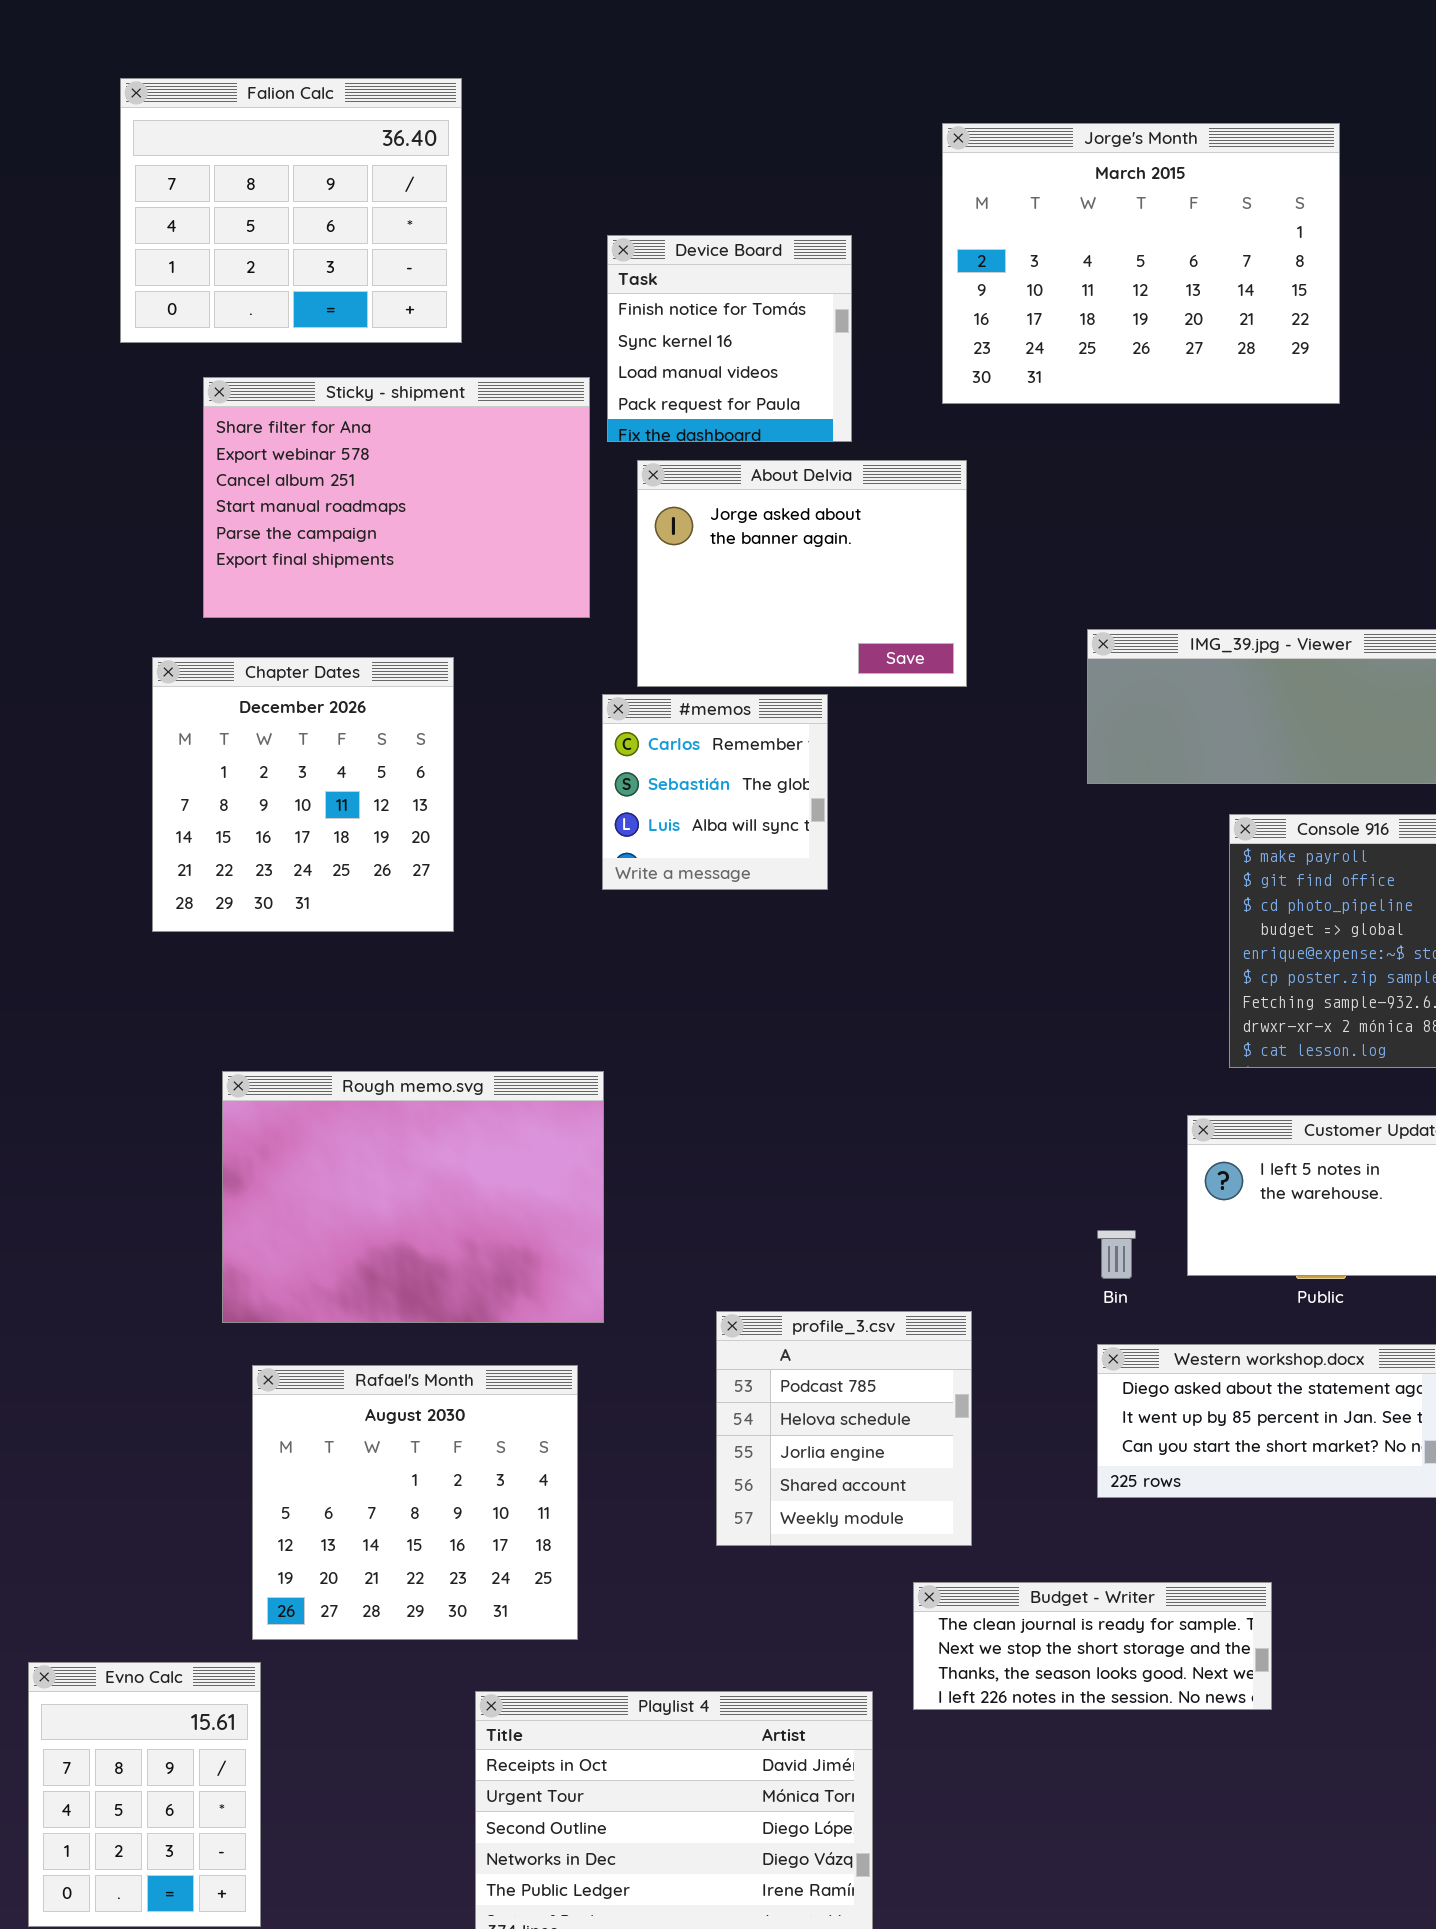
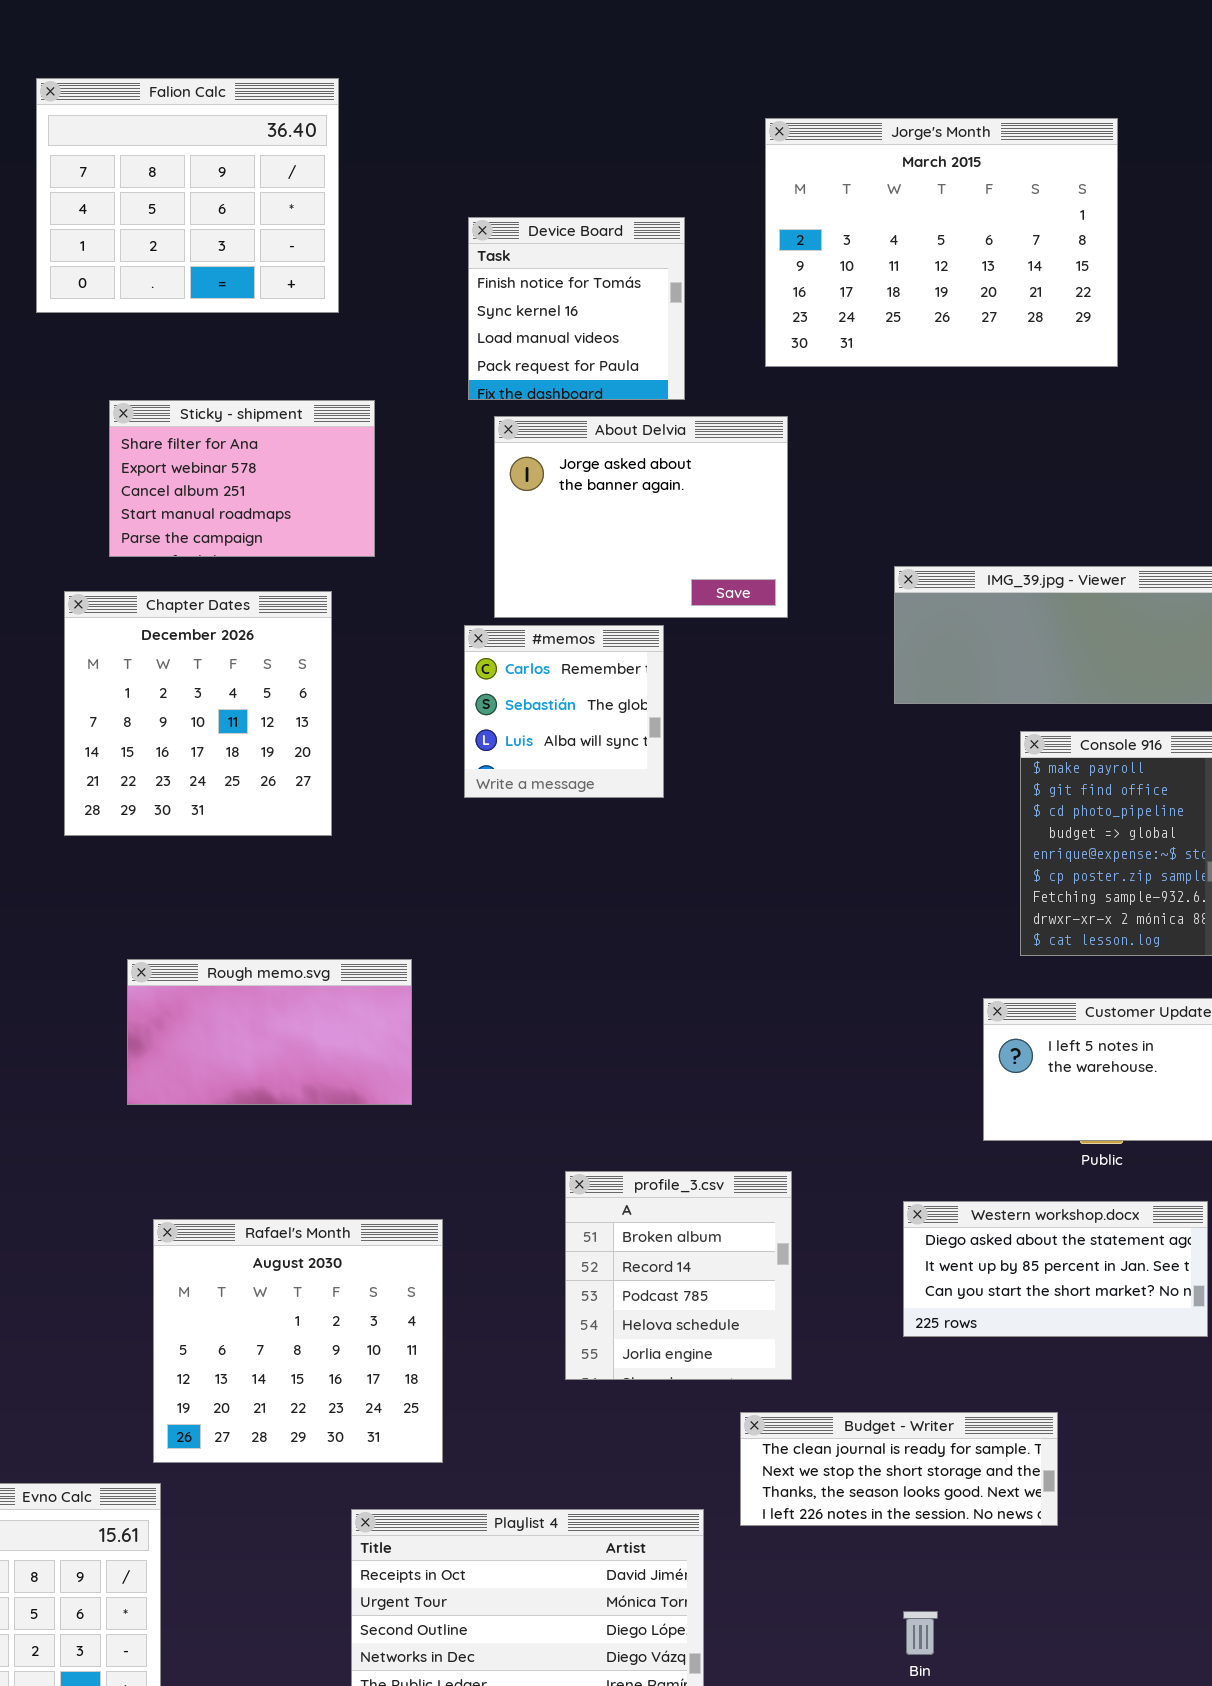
Sticky - shipment: [203,377,590,618] -> [109,400,375,557], resized
Rough memo.svg: [222,1071,604,1323] -> [127,959,412,1105], resized
Bin: [1097,1230,1136,1279] -> [903,1611,938,1655], moved
profile_3.csv: [716,1311,972,1546] -> [565,1171,792,1380], scrolled up 2 rows

